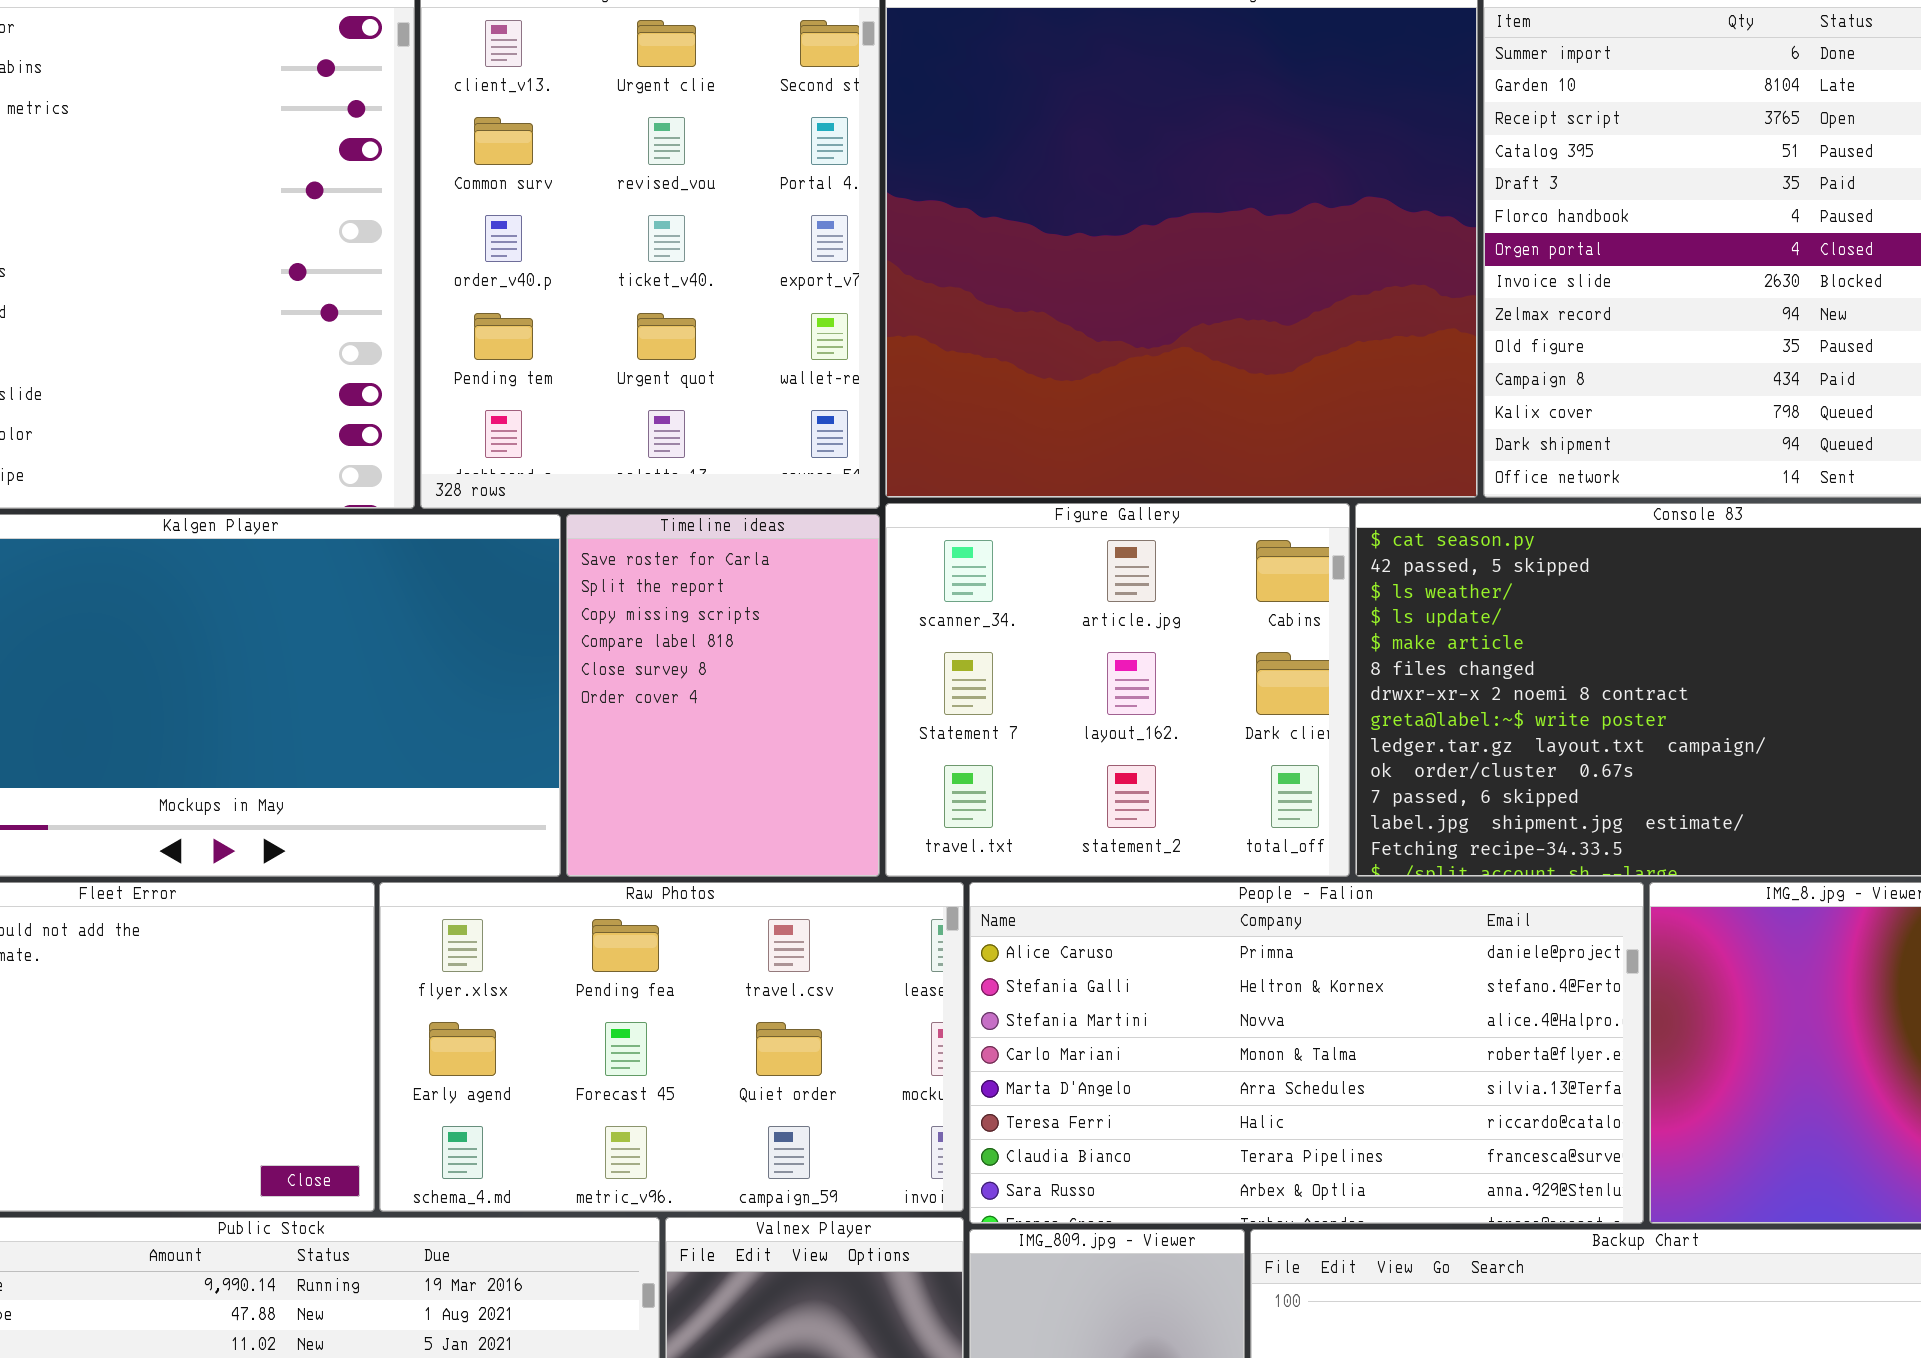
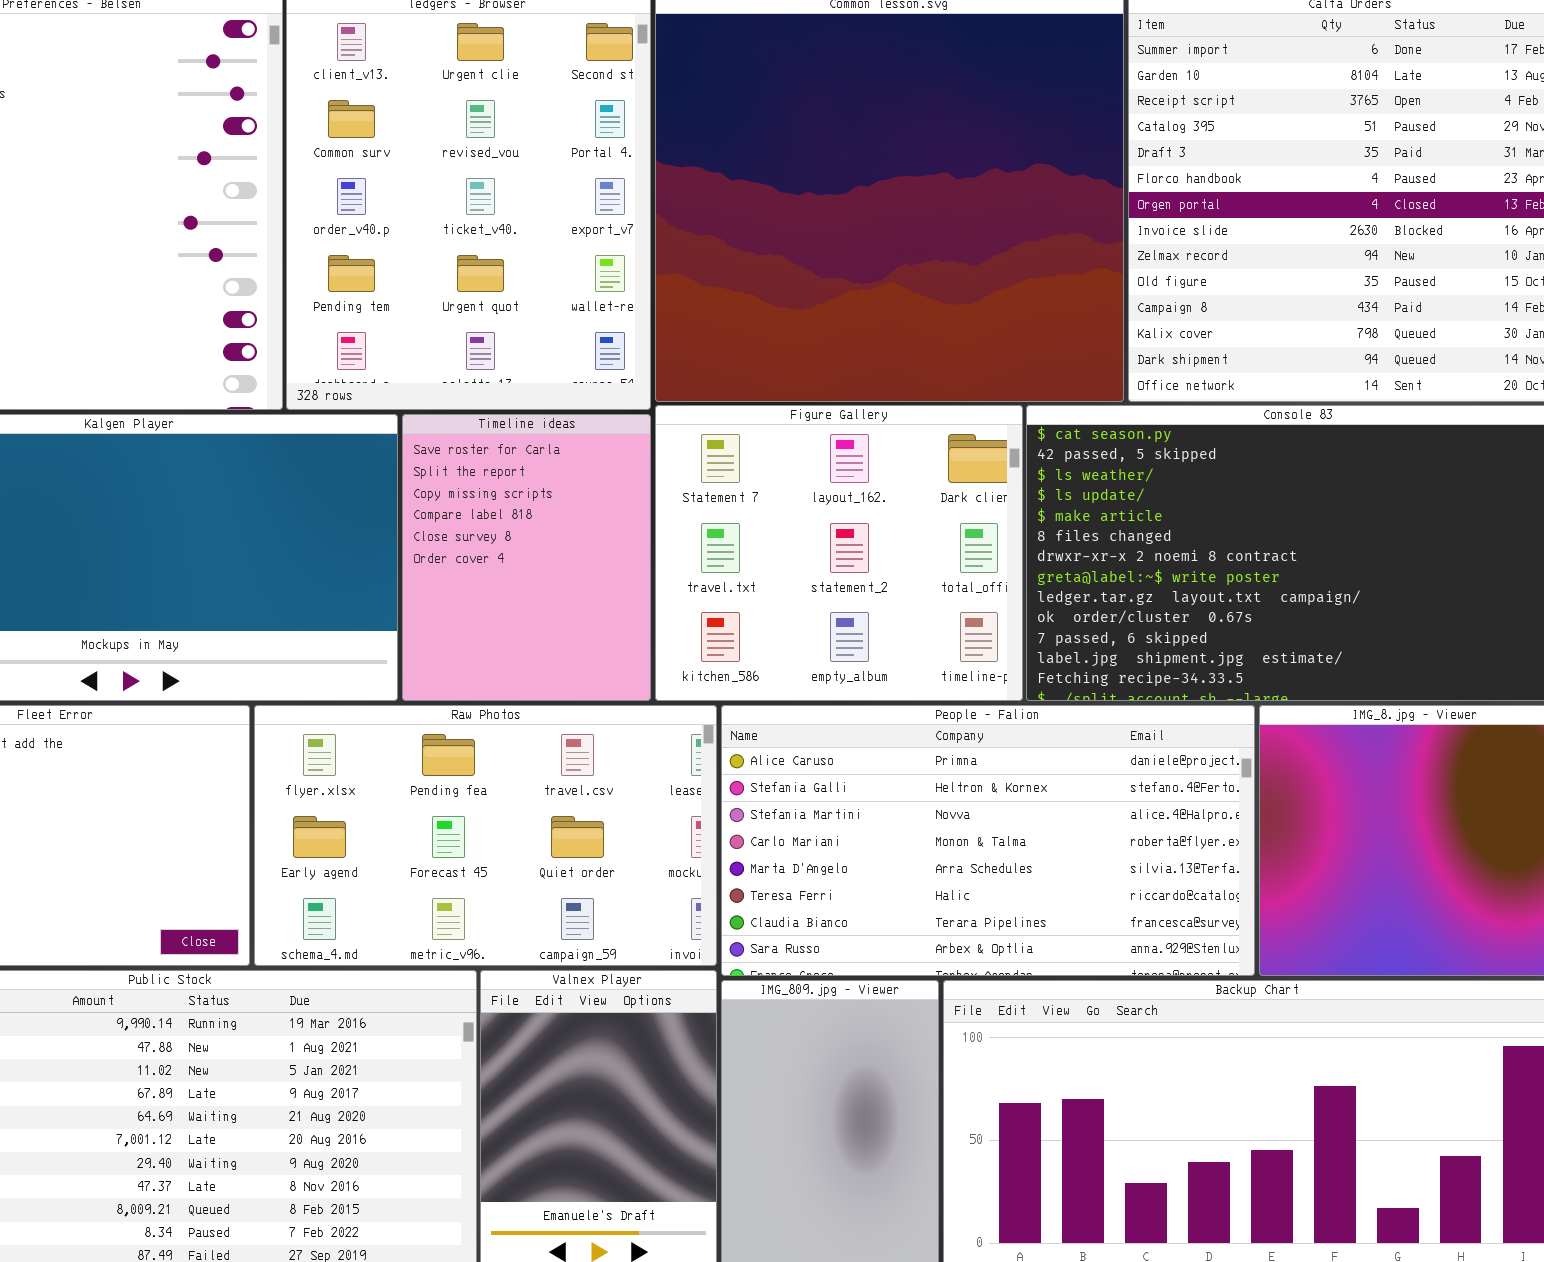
Figure Gallery: [885,503,1350,877] -> [655,405,1023,701], scrolled down 1 row

